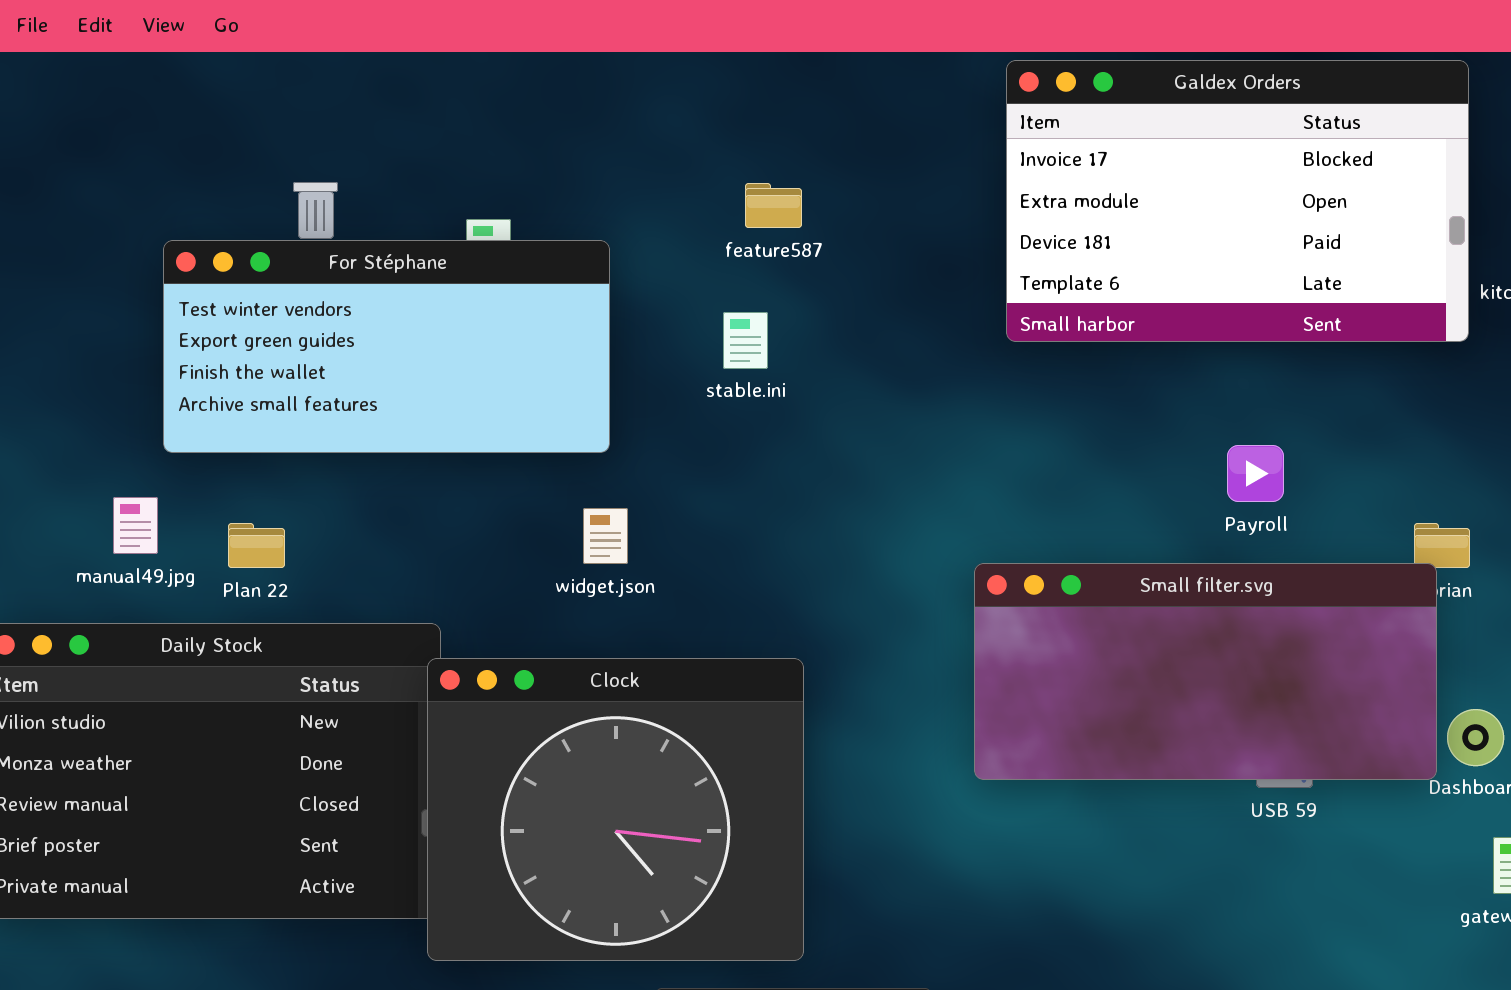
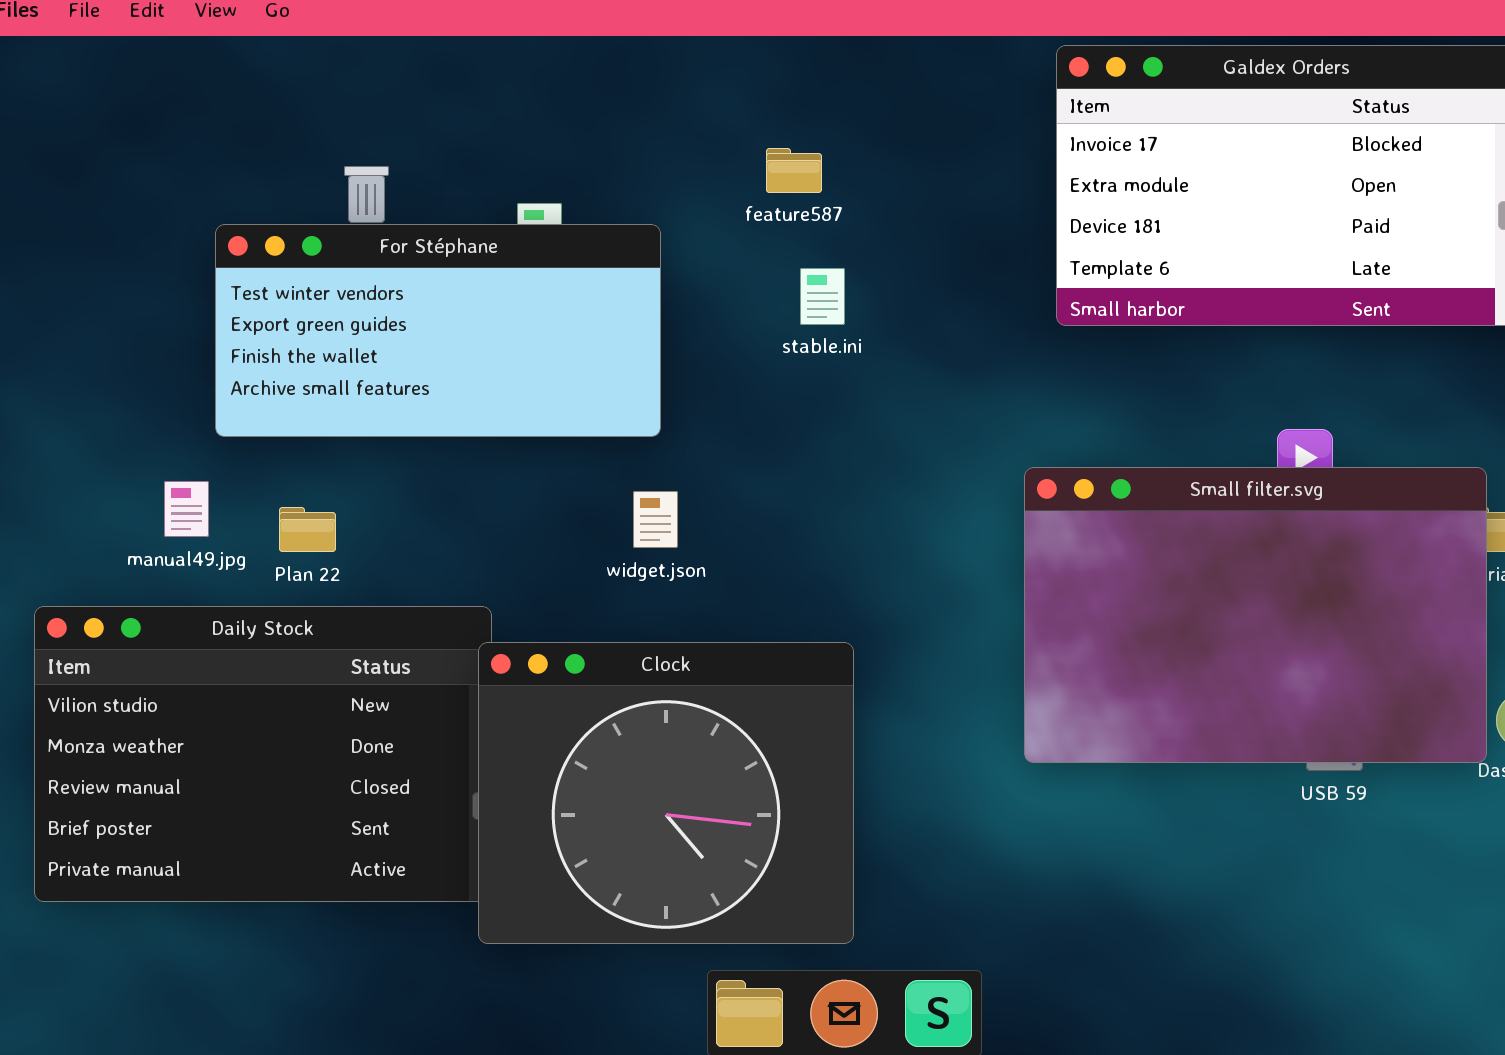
feature587: [745,183,802,228] -> [766,148,822,193], moved
stable.ini: [723,312,768,369] -> [800,268,845,325], moved
Small filter.svg: [974,563,1437,780] -> [1024,467,1487,763], resized

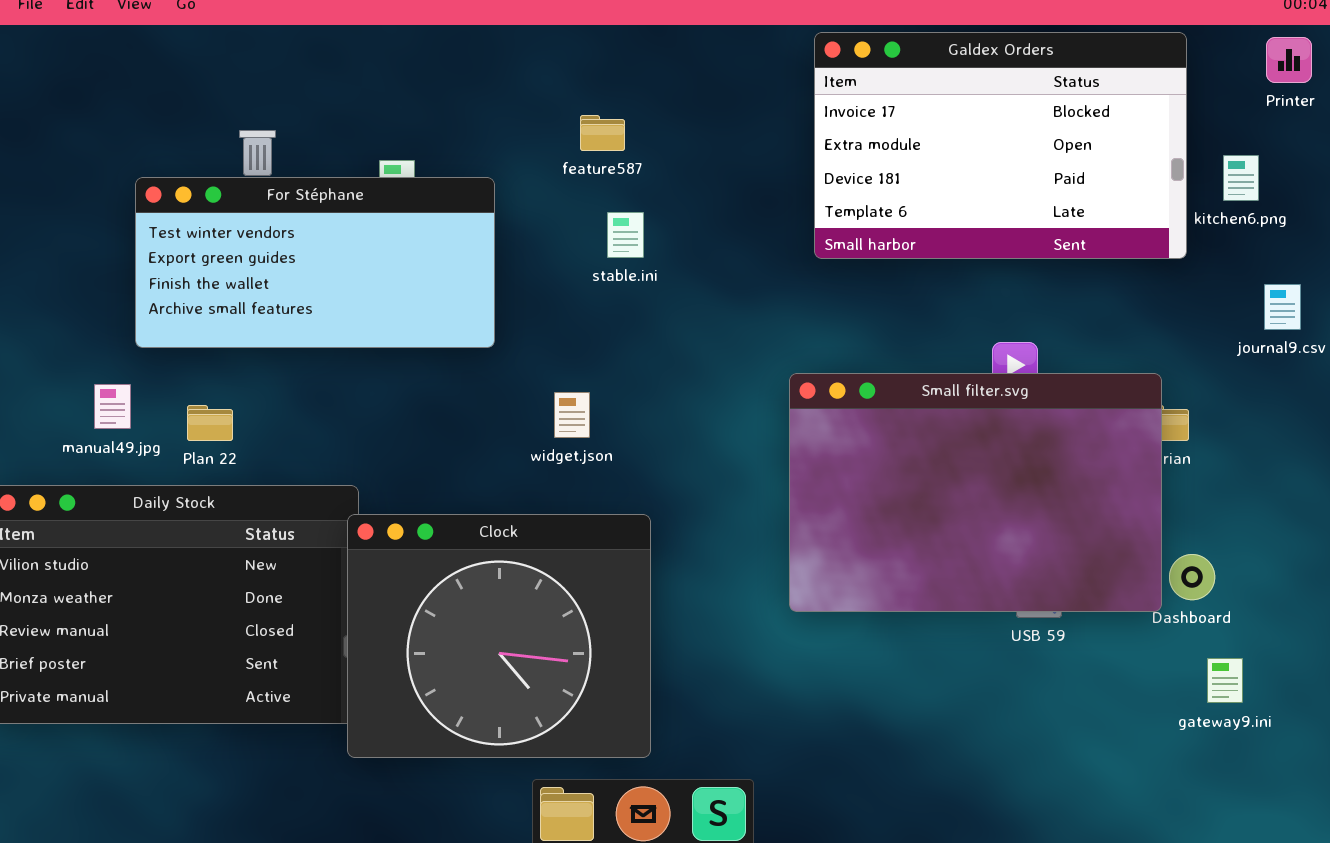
widget.json: [633,491,678,548] -> [554,392,590,438], moved

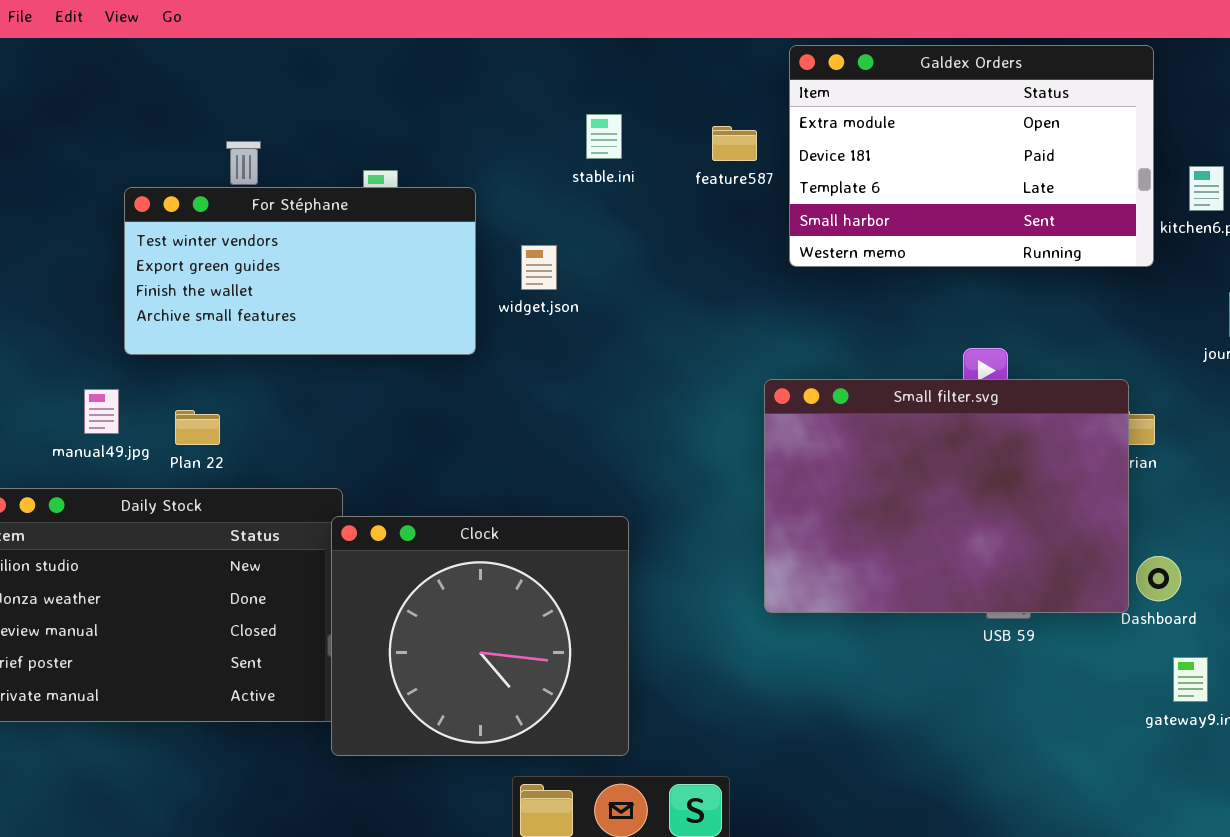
Galdex Orders: [814,32,1187,259] -> [789,45,1154,267], scrolled down 1 row
feature587: [580,115,625,151] -> [712,126,757,161], moved
stable.ini: [607,212,644,258] -> [586,114,622,159], moved
widget.json: [554,392,590,438] -> [521,245,557,290], moved

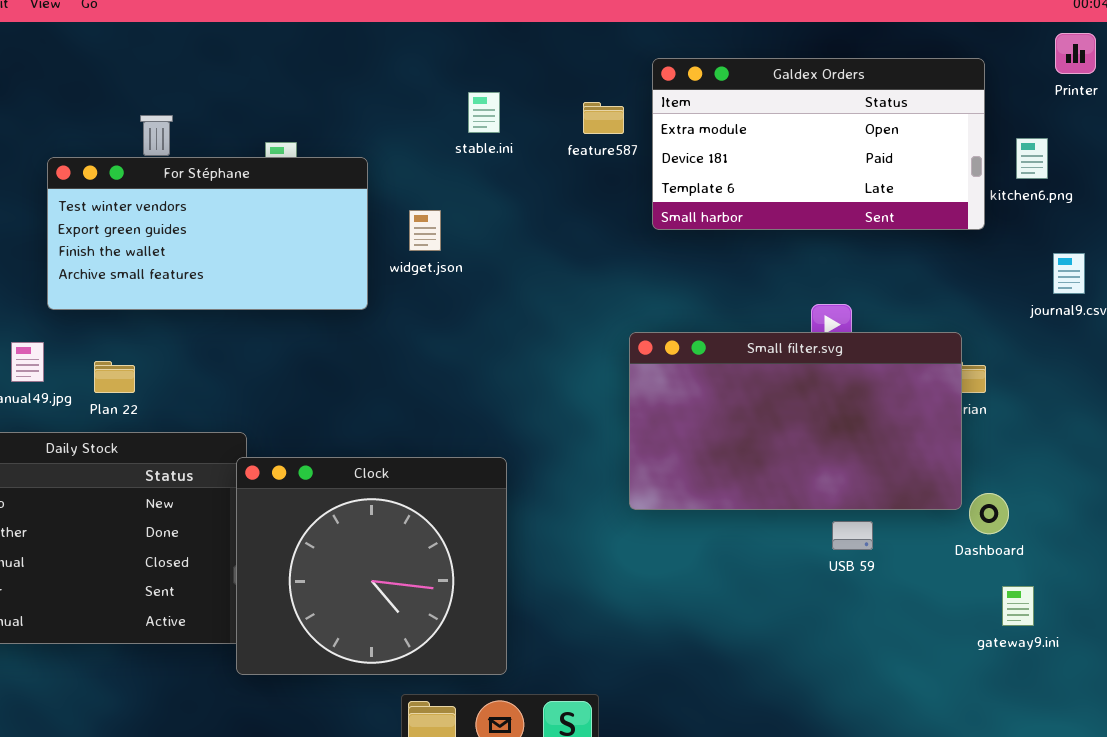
Galdex Orders: [789,45,1154,267] -> [652,58,985,230], resized
Small filter.svg: [764,379,1129,613] -> [629,332,962,510], resized

